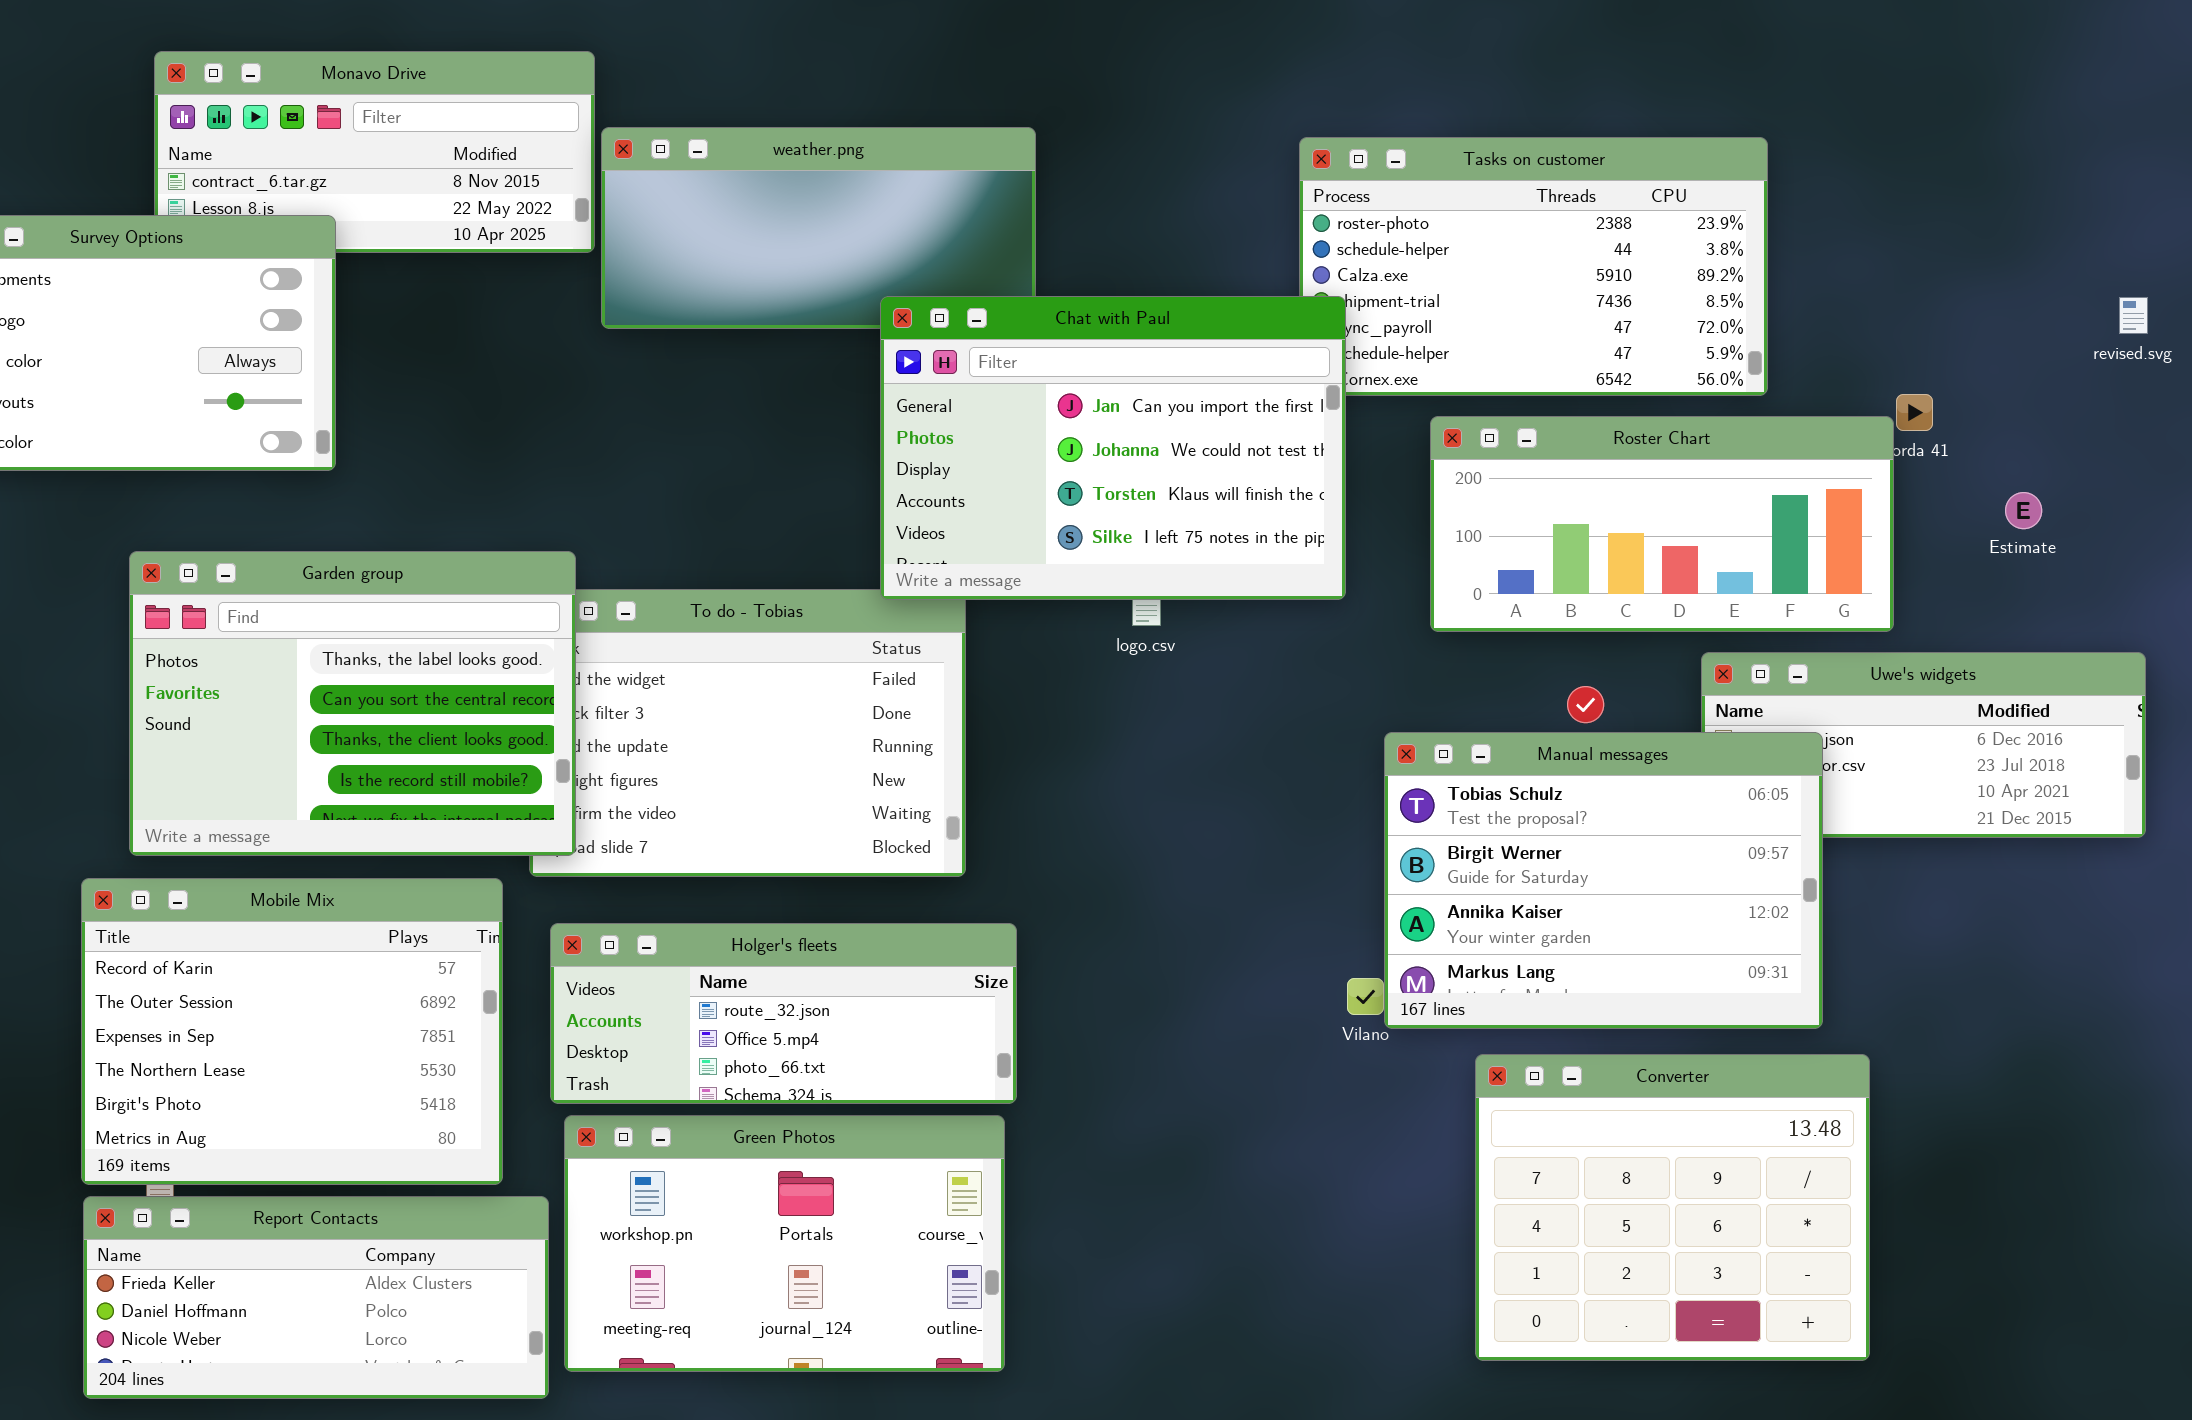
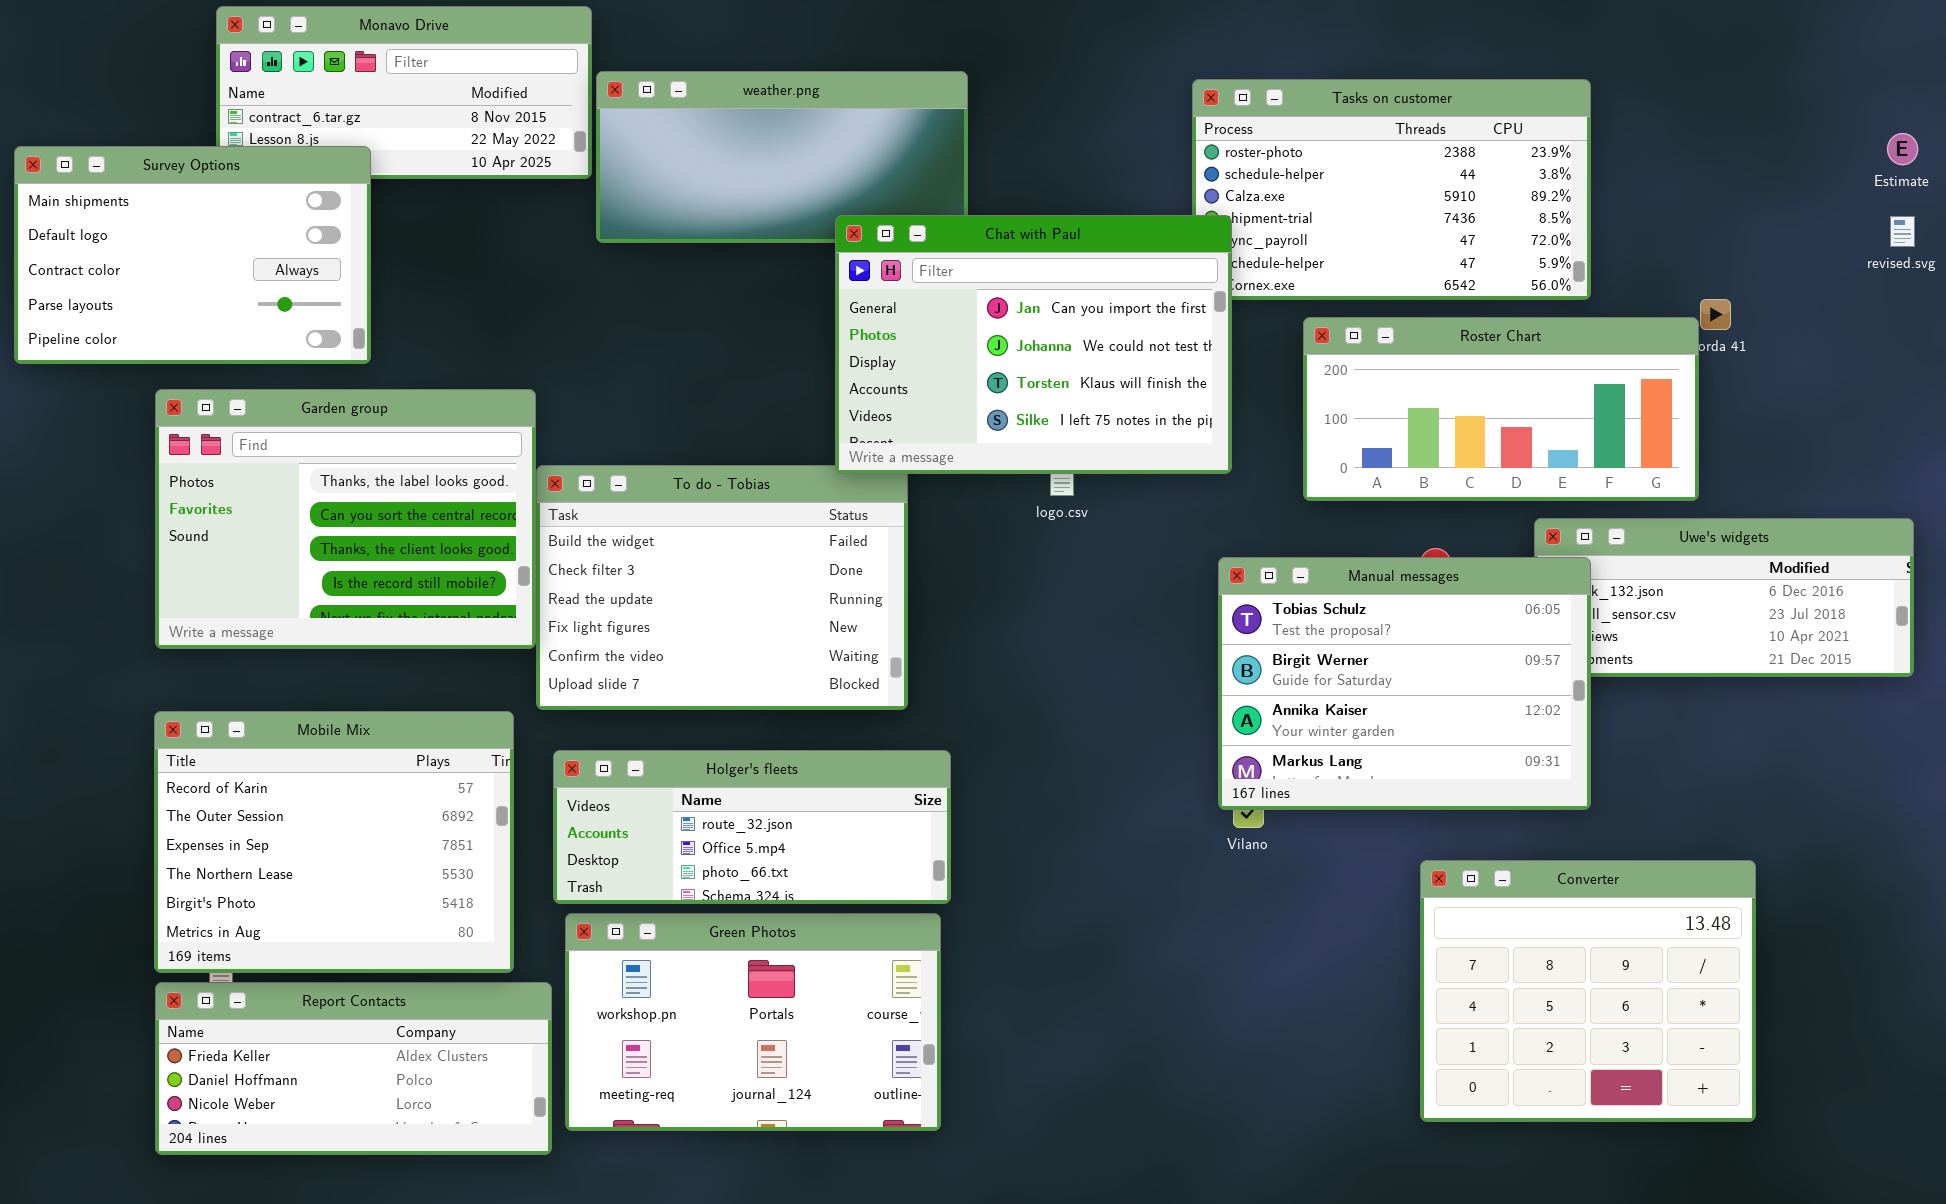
Estimate: [2005,492,2042,529] -> [1887,133,1918,165], moved
Garden group: [129,551,576,856] -> [155,389,536,649], moved
Manual messages: [1384,732,1823,1029] -> [1218,557,1591,810], moved
Converter: [1475,1054,1870,1361] -> [1420,860,1756,1122], moved

